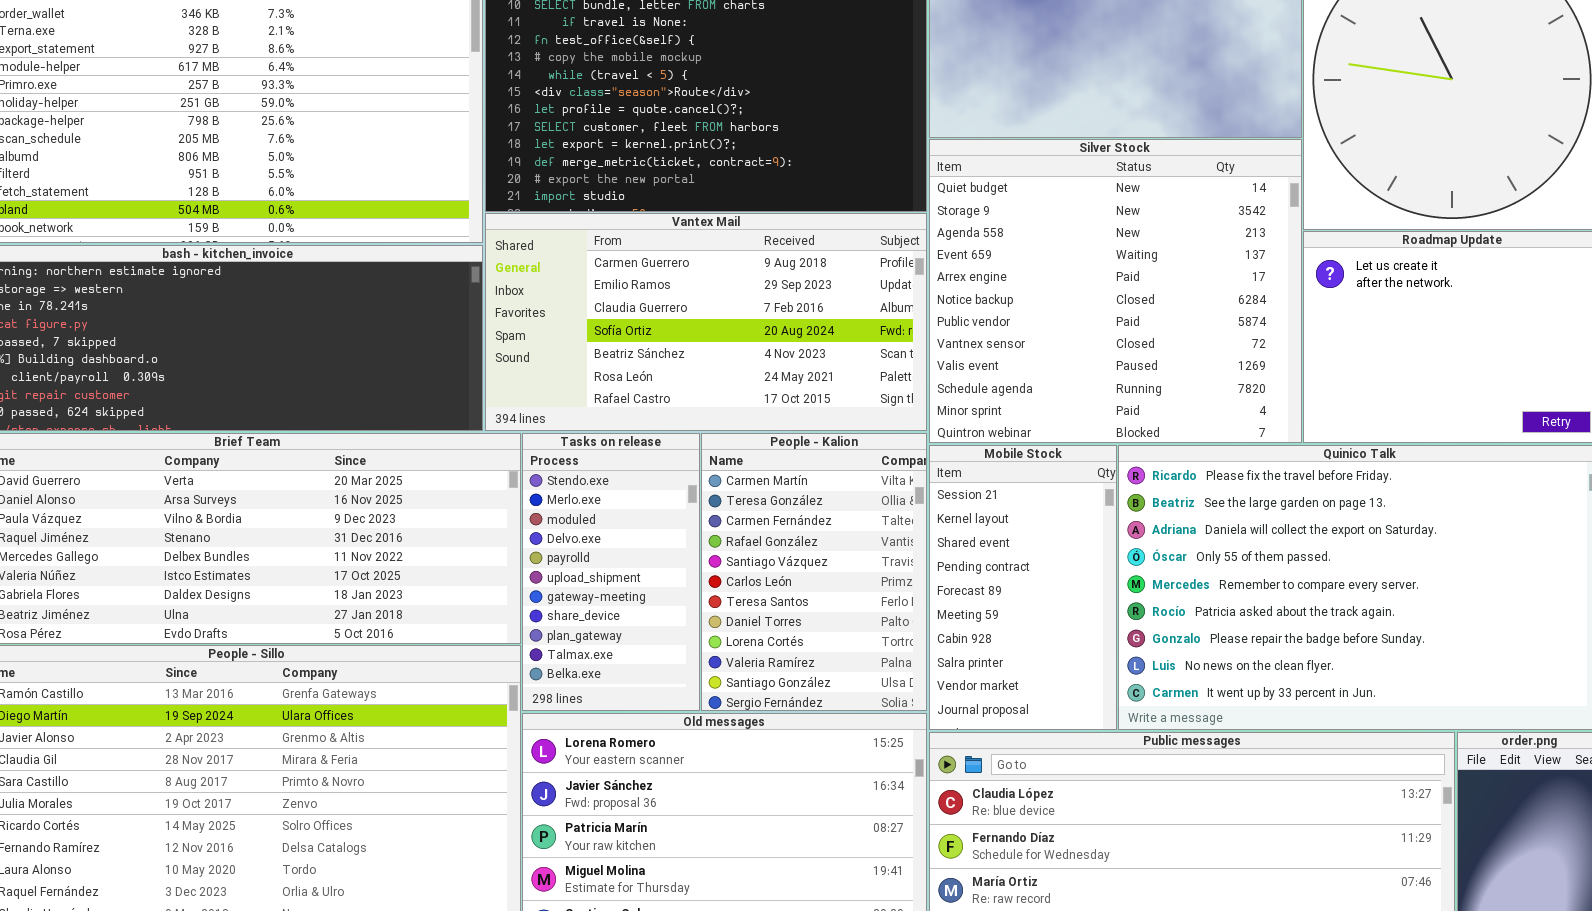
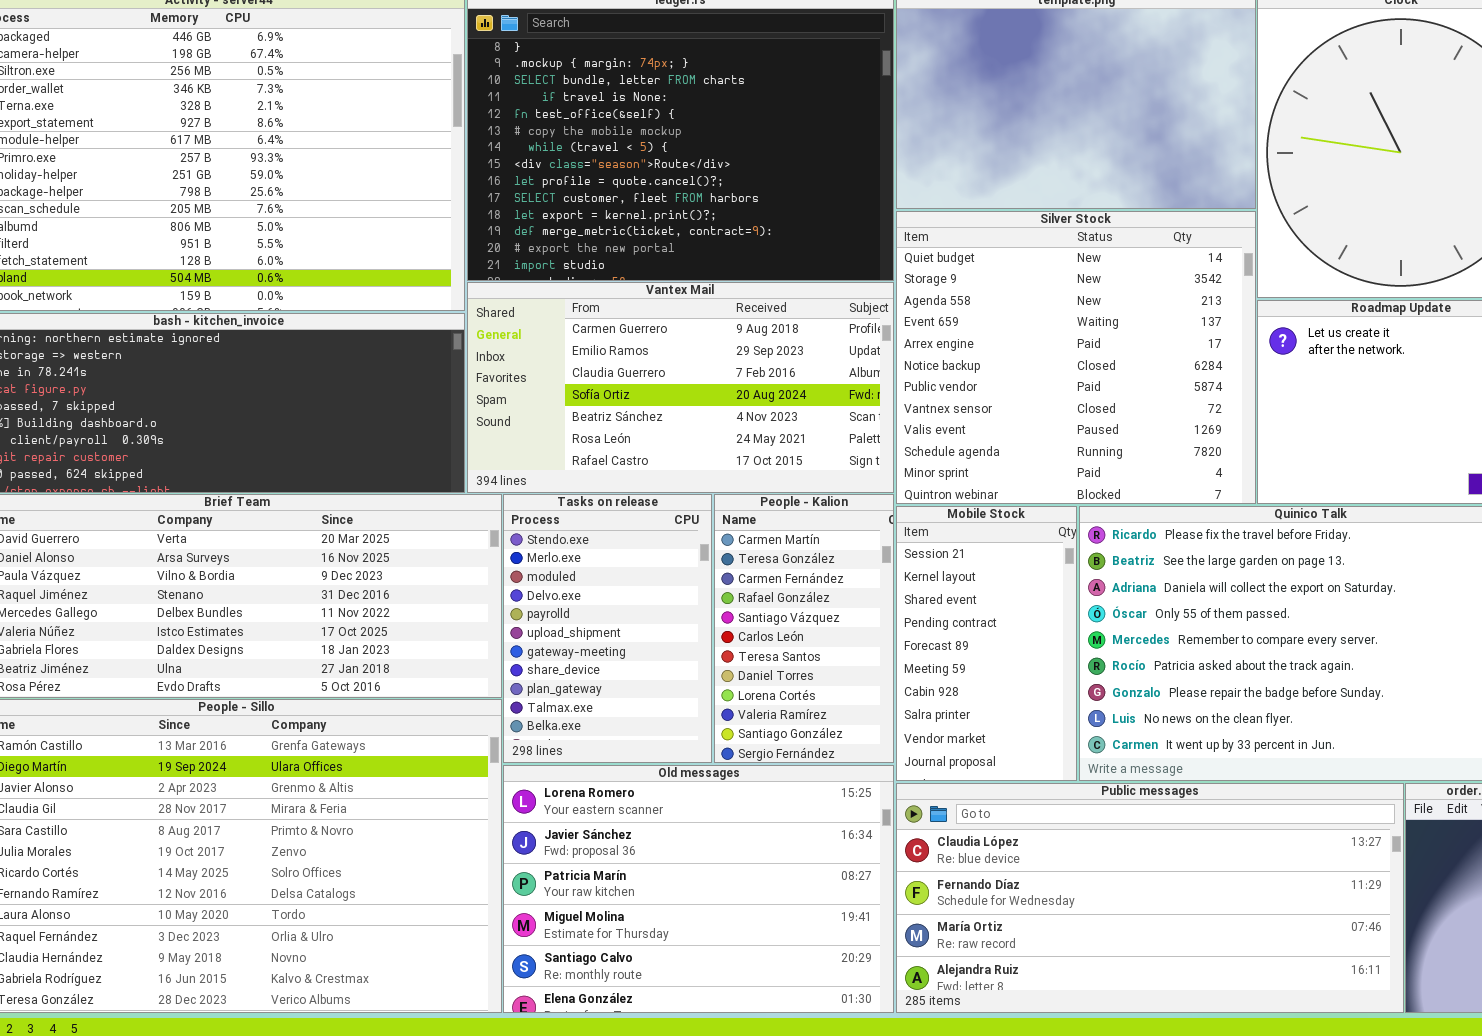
Tasks on release: [522,433,700,711] -> [503,494,712,763], resized
People - Kalion: [701,433,927,711] -> [714,494,894,763], resized

